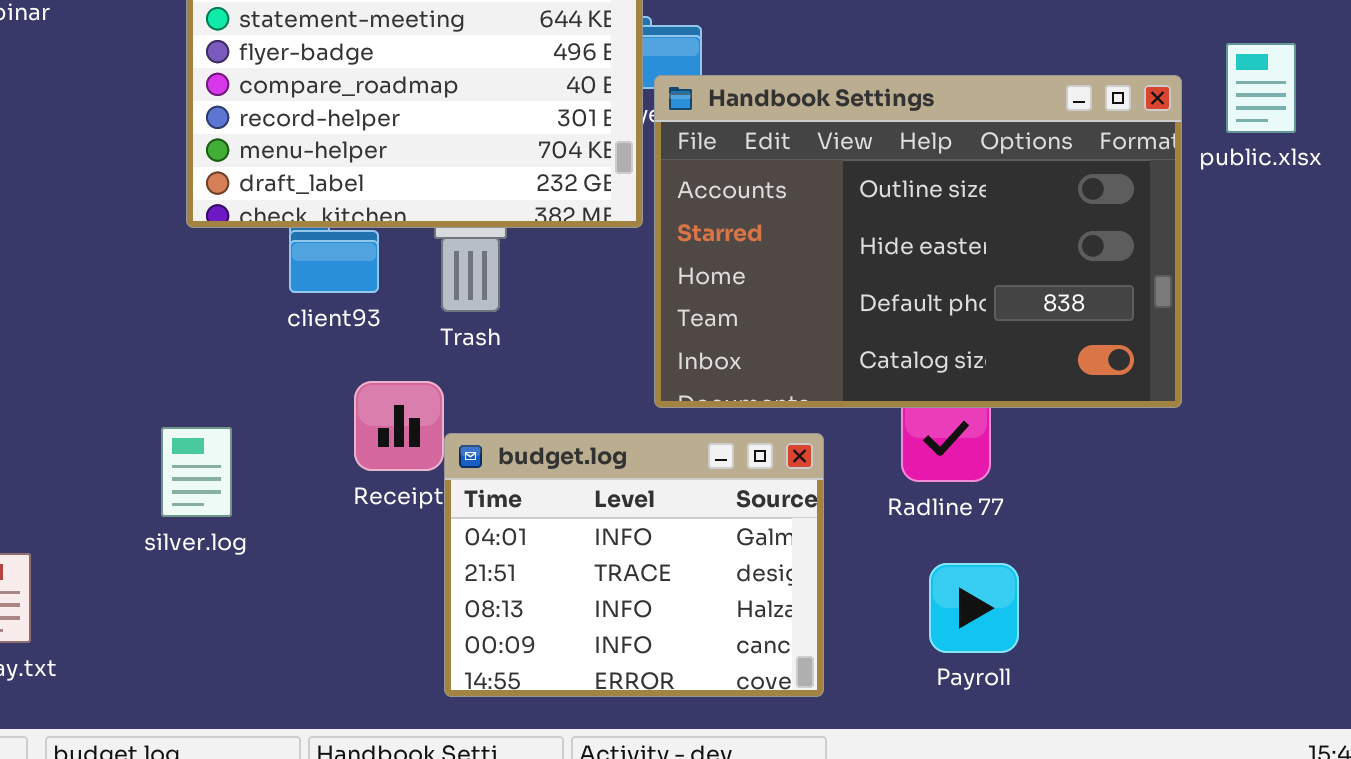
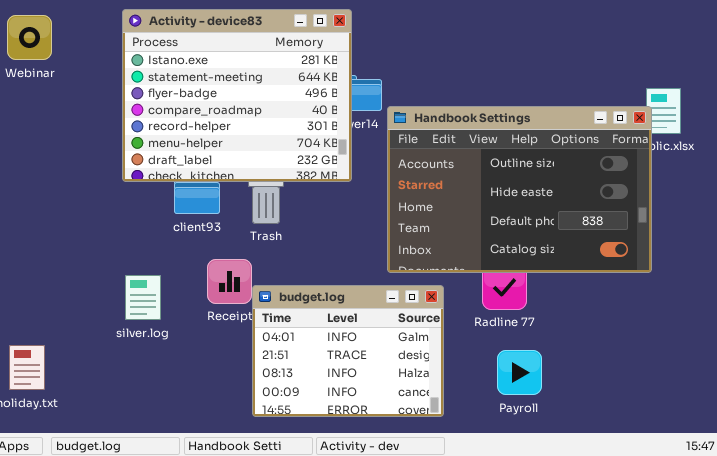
Handbook Settings: [654,75,1182,408] -> [387,106,652,273], moved
silver.log: [161,427,232,517] -> [125,275,161,320], moved

